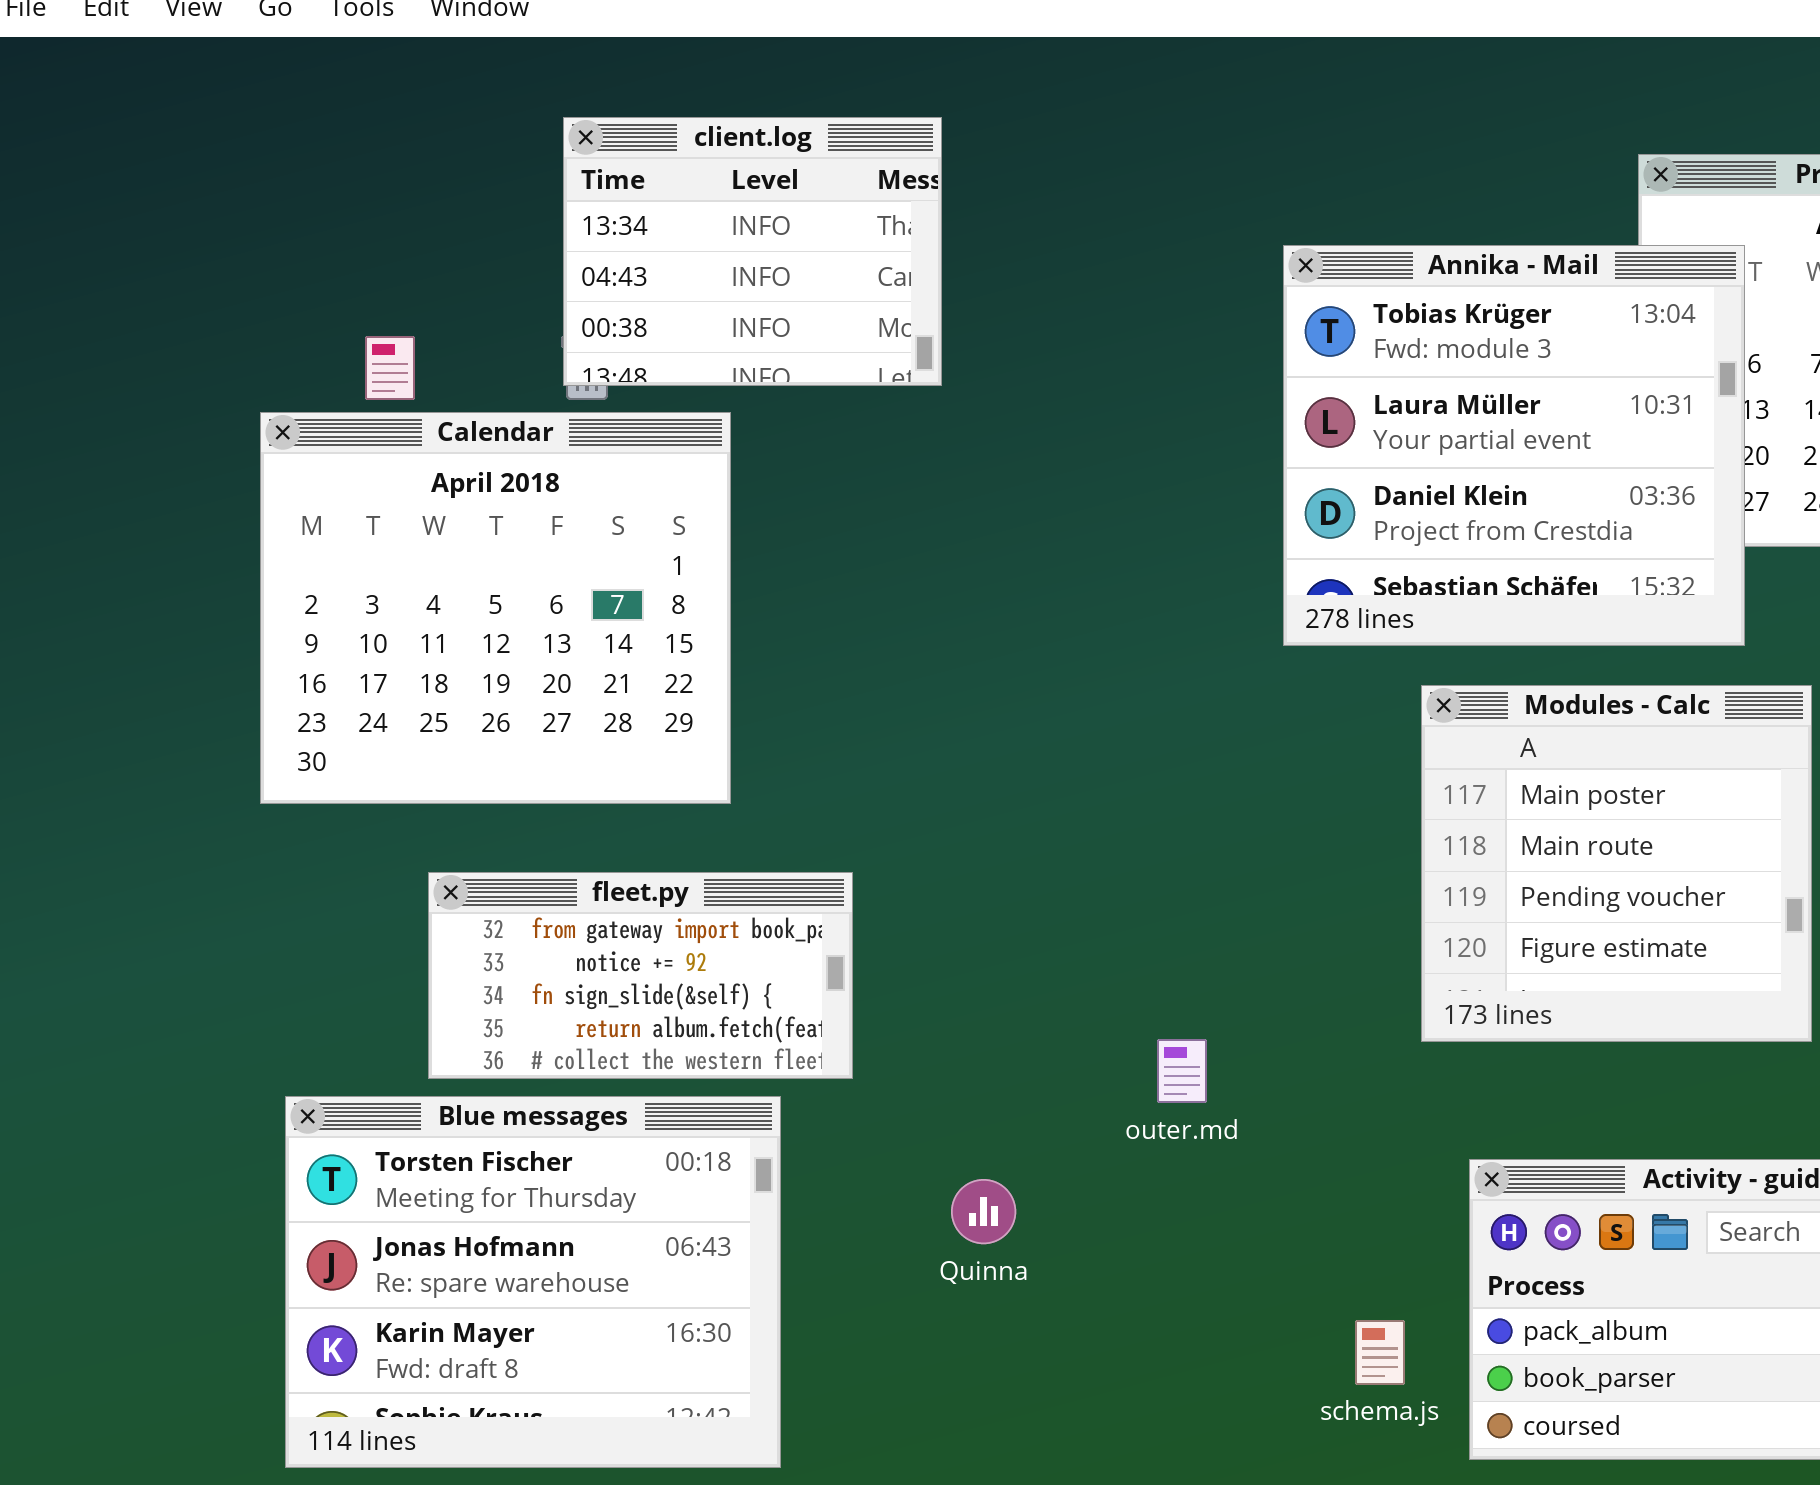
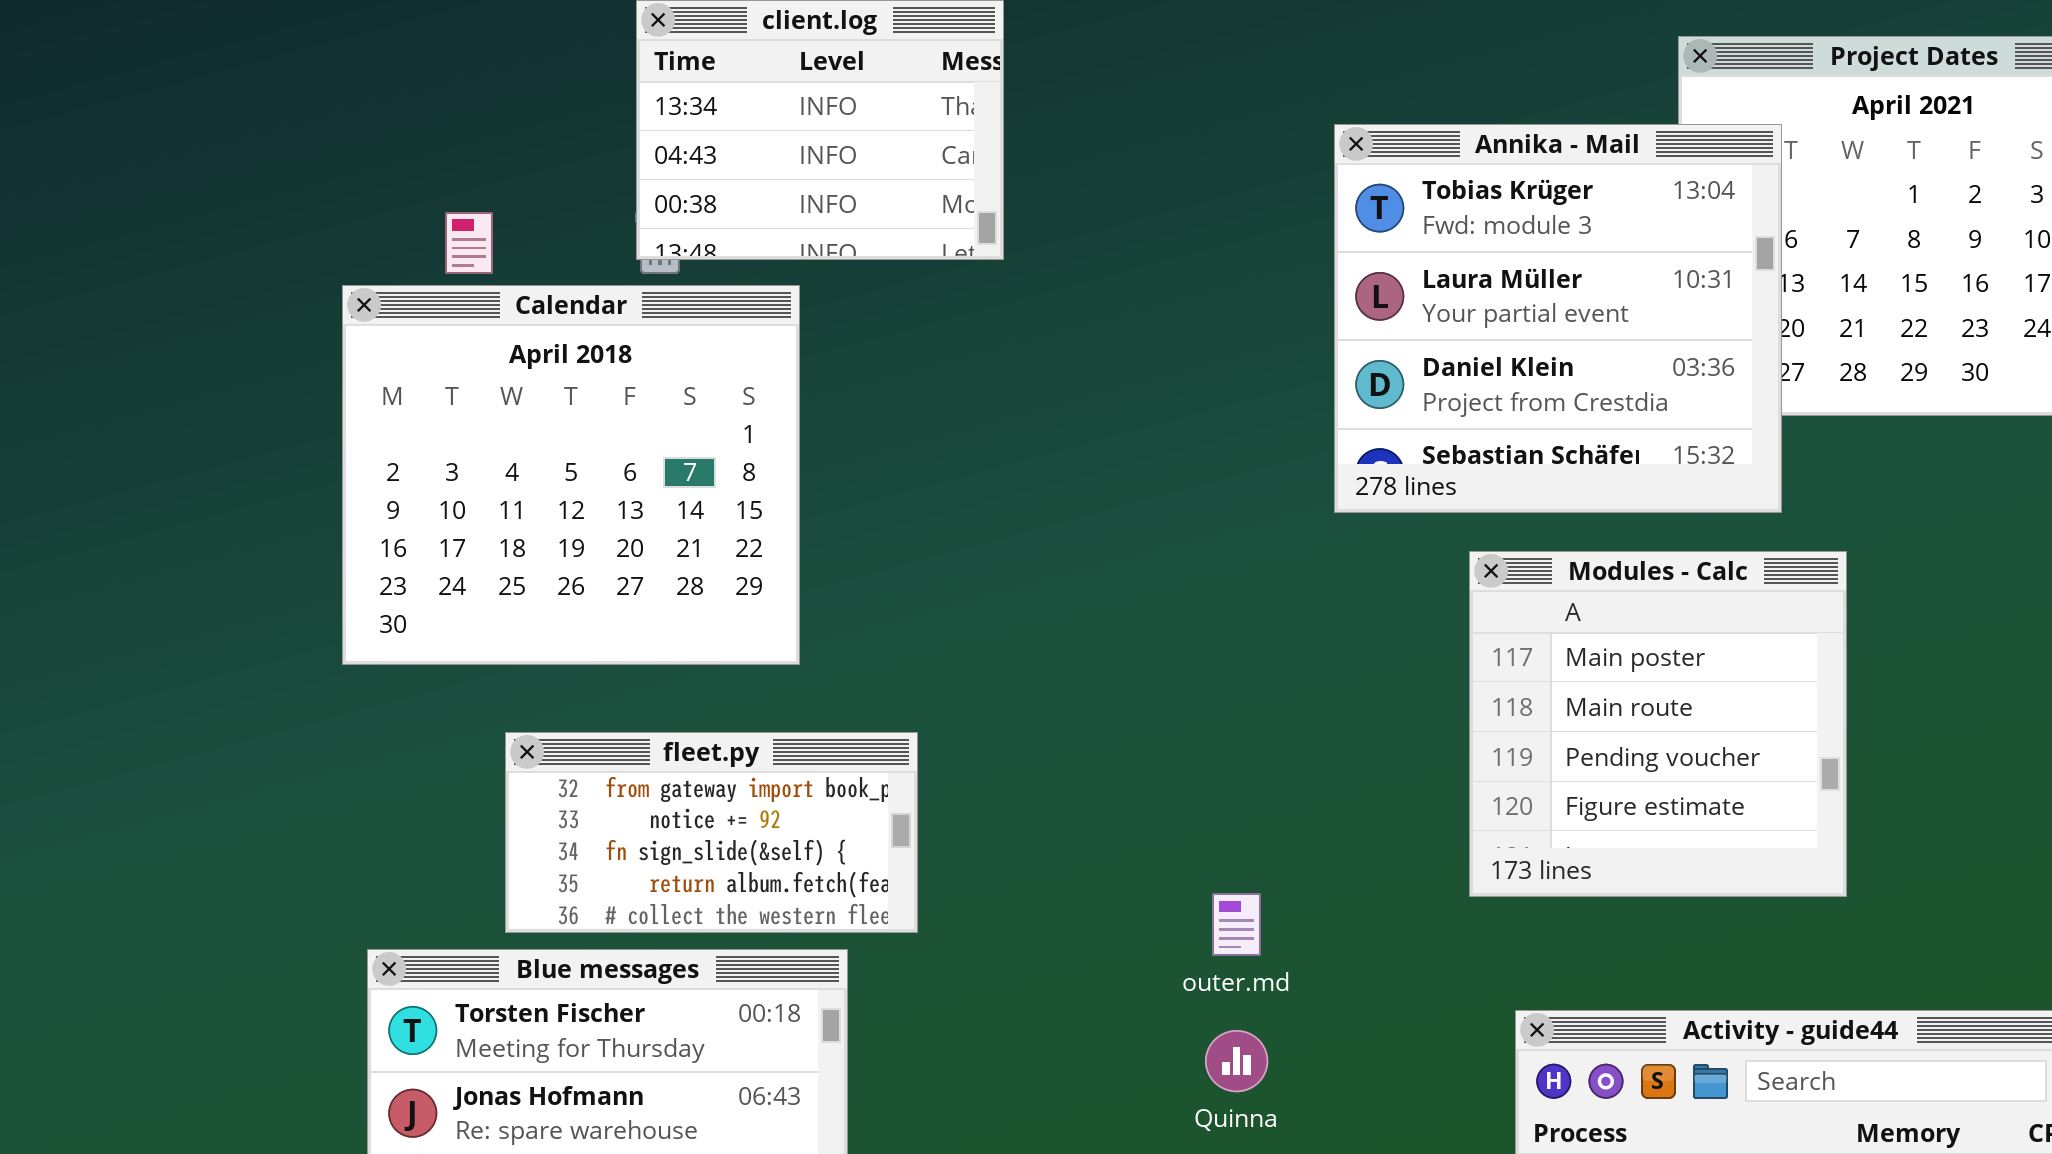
Quinna: [951,1179,1016,1244] -> [1205,1030,1268,1092], moved

